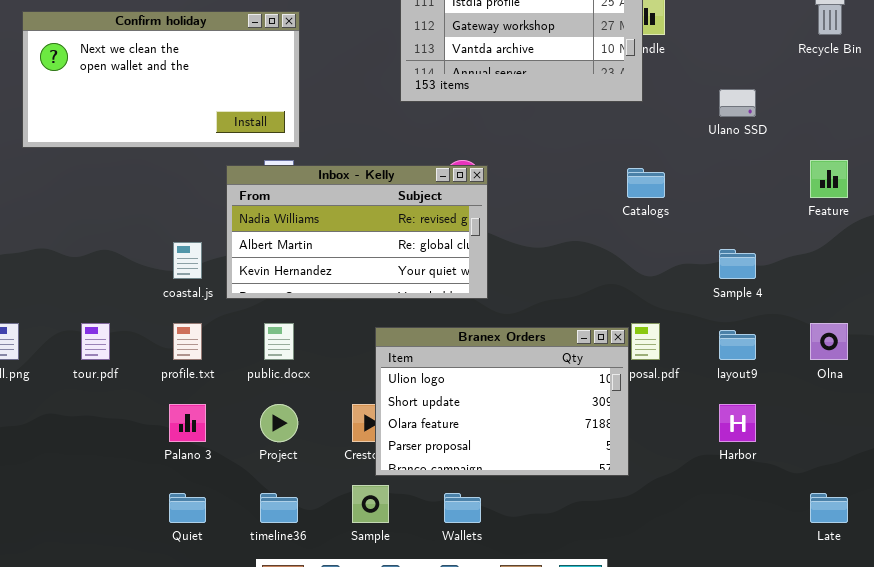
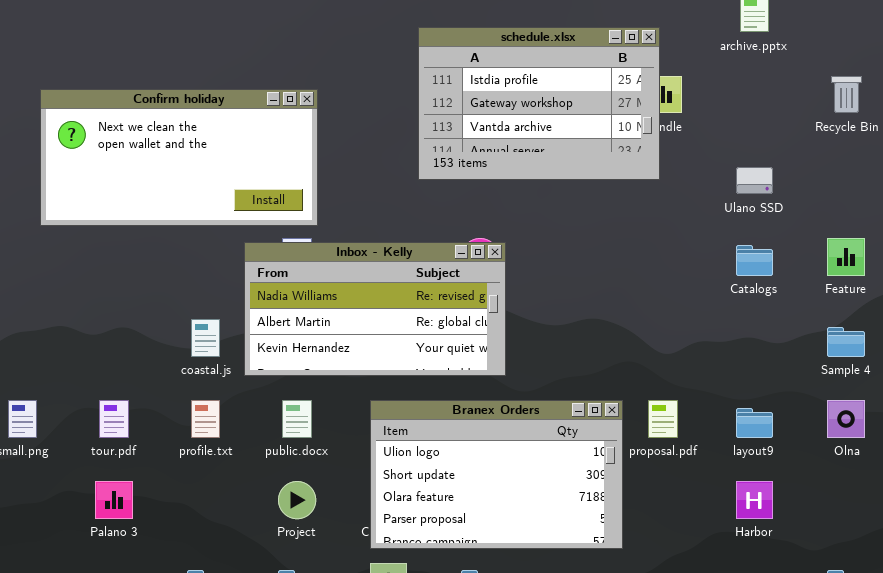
Catalogs: [627,168,665,198] -> [736,245,773,276], moved
Sample 4: [719,249,756,279] -> [827,327,865,357], moved
Branex Orders: [375,327,629,476] -> [370,400,623,549], moved
Palano 3: [169,404,206,442] -> [95,481,133,519], moved

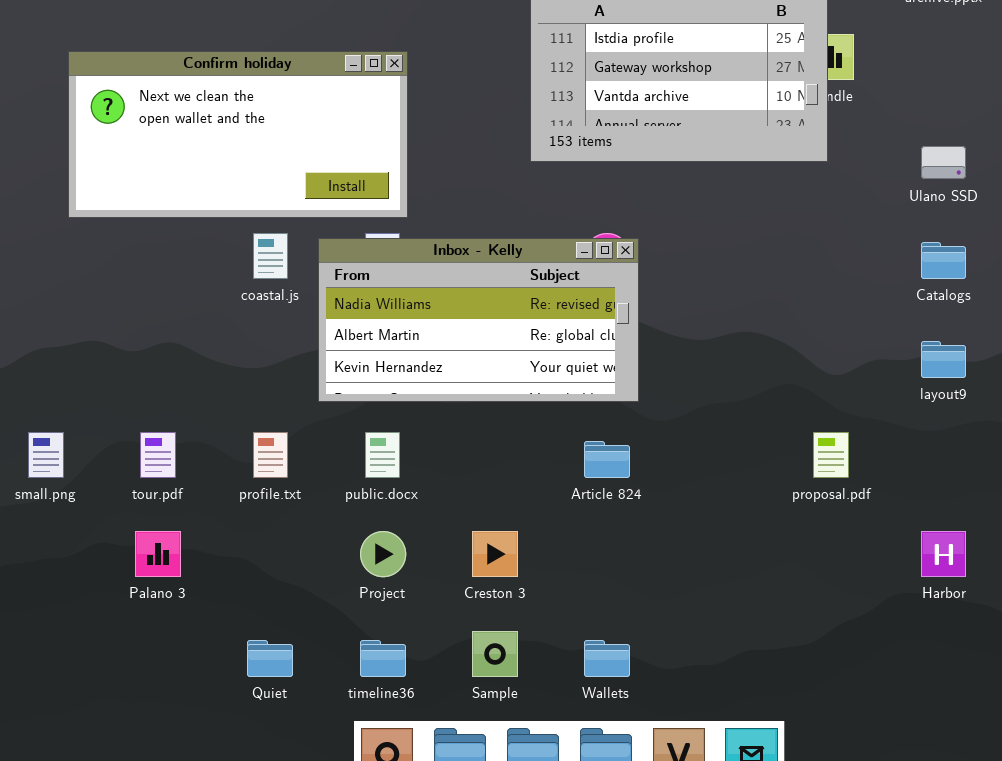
coastal.js: [191,319,220,357] -> [253,233,288,279], moved
Branex Orders: [370,400,623,549] -> none, closed
layout9: [736,408,773,438] -> [921,341,966,378], moved

